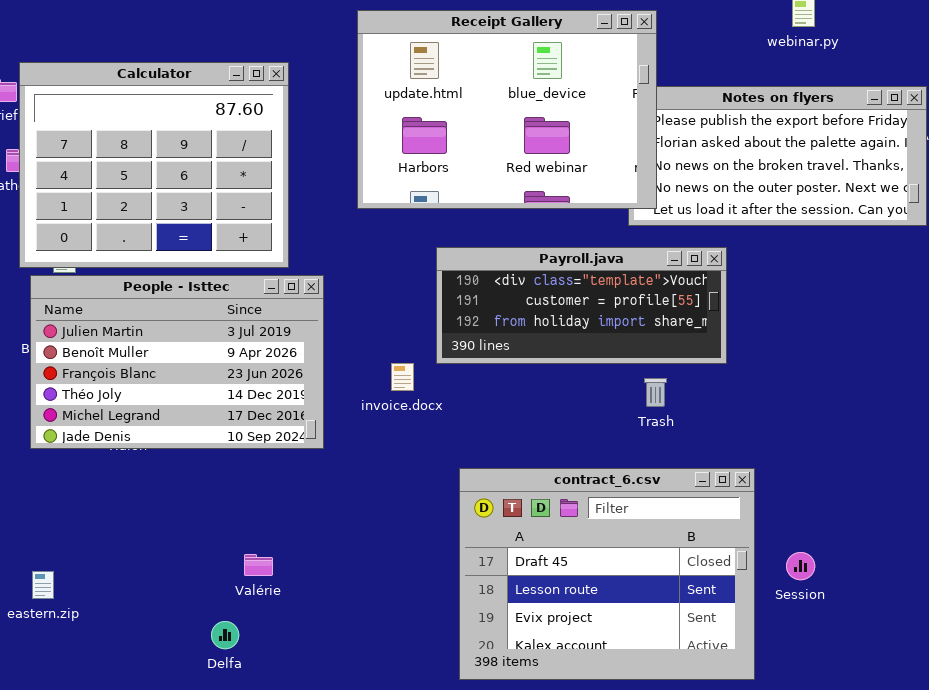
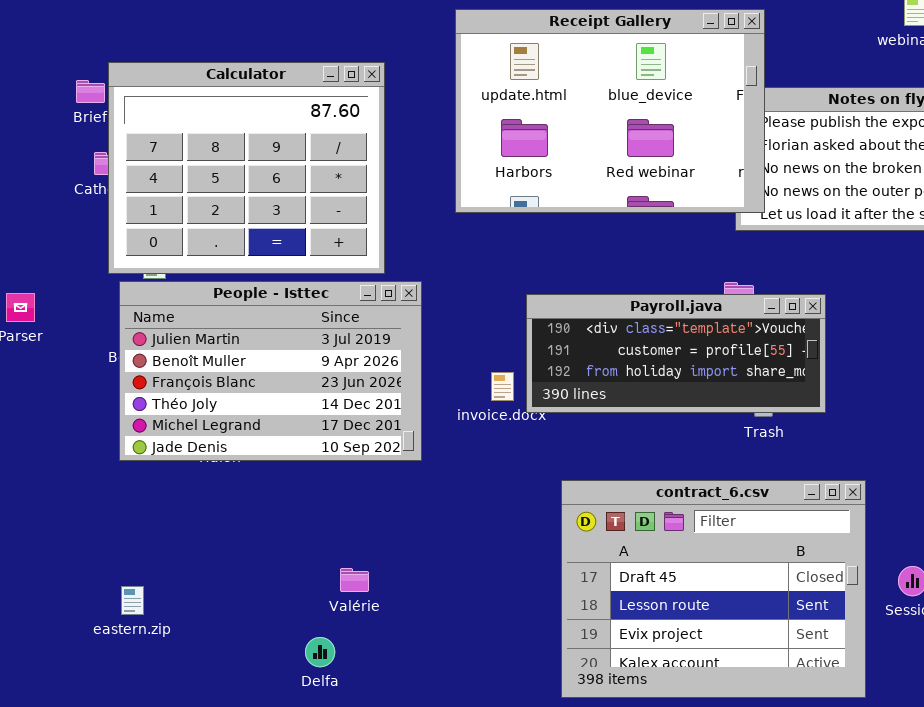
Payroll.java: [436,247,727,364] -> [526,294,826,413], moved

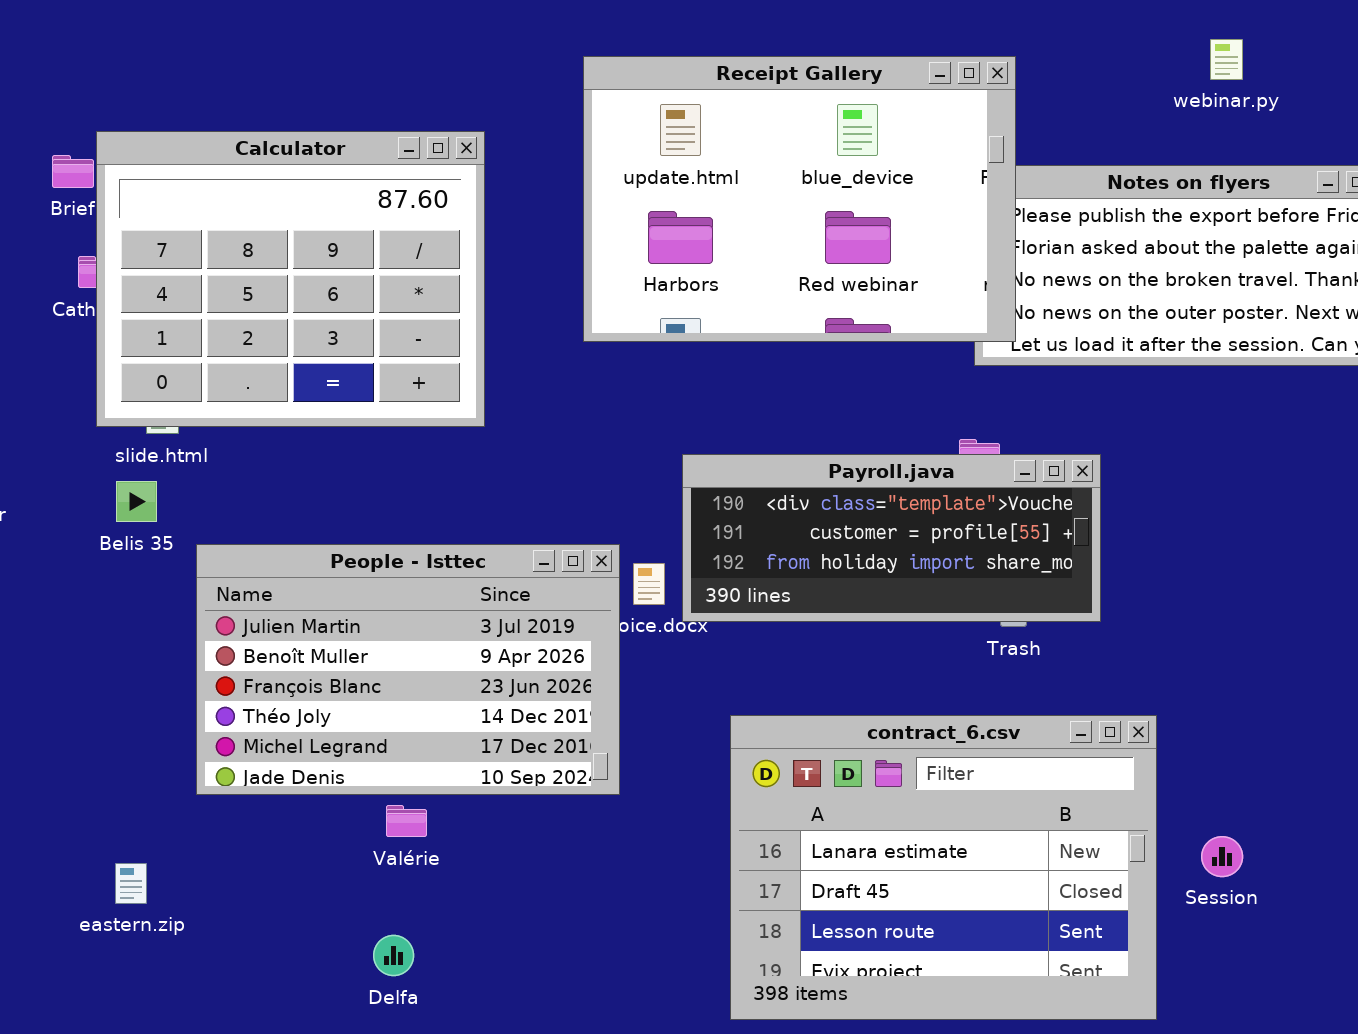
People - Isttec: [119,281,422,461] -> [196,544,620,795], moved
contract_6.csv: [561,480,866,698] -> [730,715,1157,1020], scrolled up 1 row
Valérie: [340,568,369,592] -> [386,805,427,837], moved

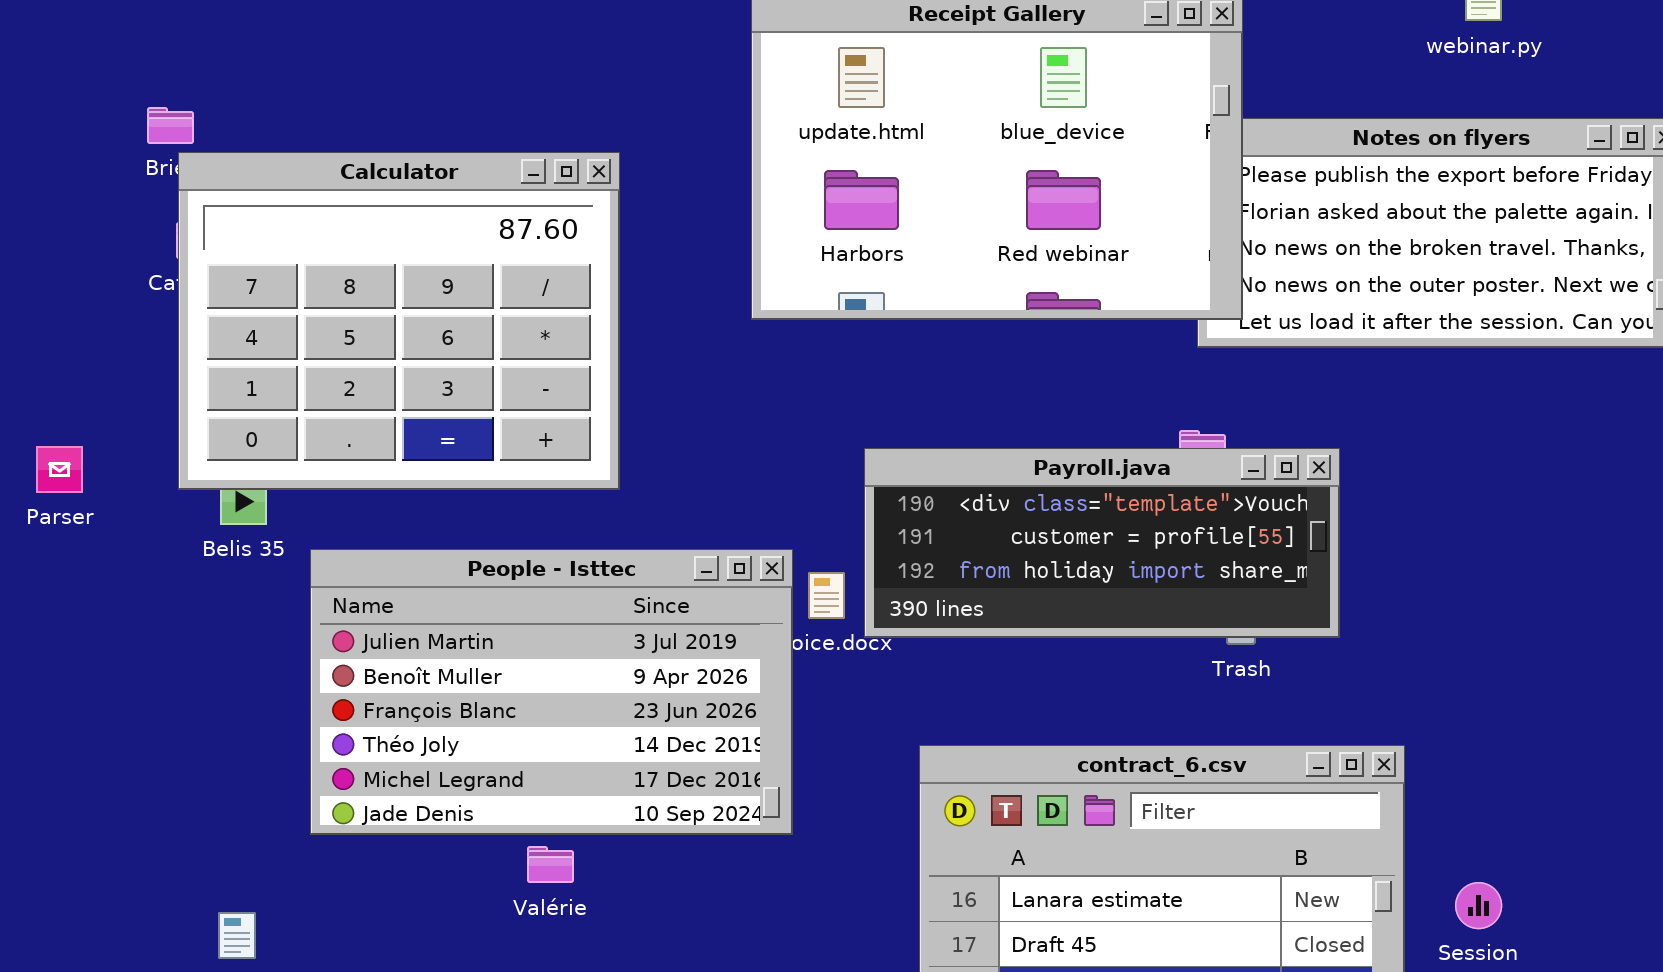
Calculator: [96,131,485,427] -> [178,152,620,490], moved

